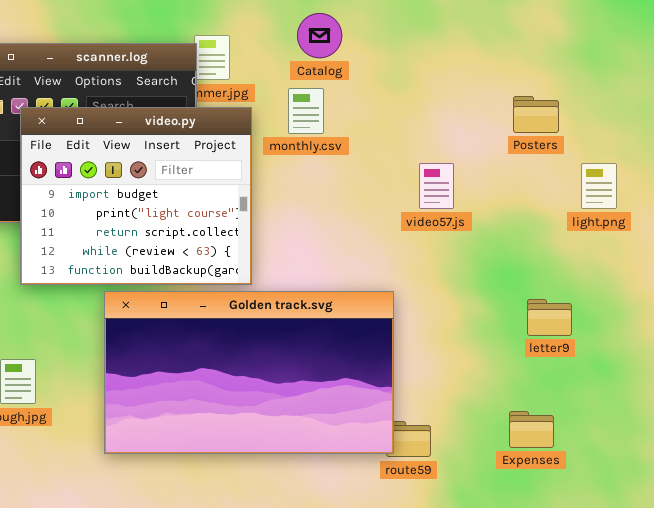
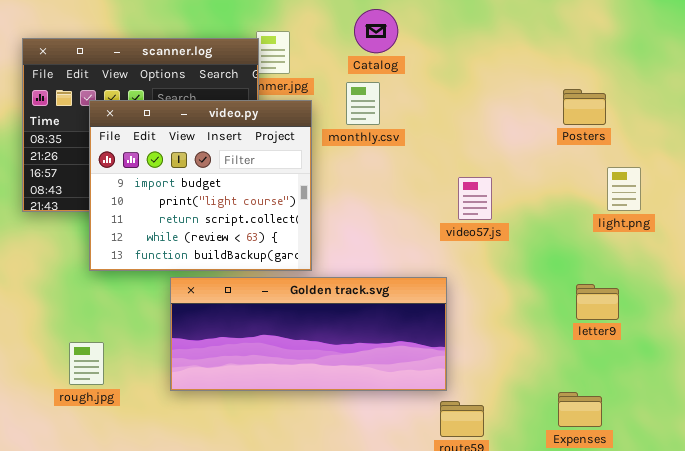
video57.js: [419,163,454,209] -> [458,177,492,220], moved
light.png: [581,163,617,209] -> [607,167,641,211], moved
Golden track.svg: [104,291,394,454] -> [170,277,447,391], resized

